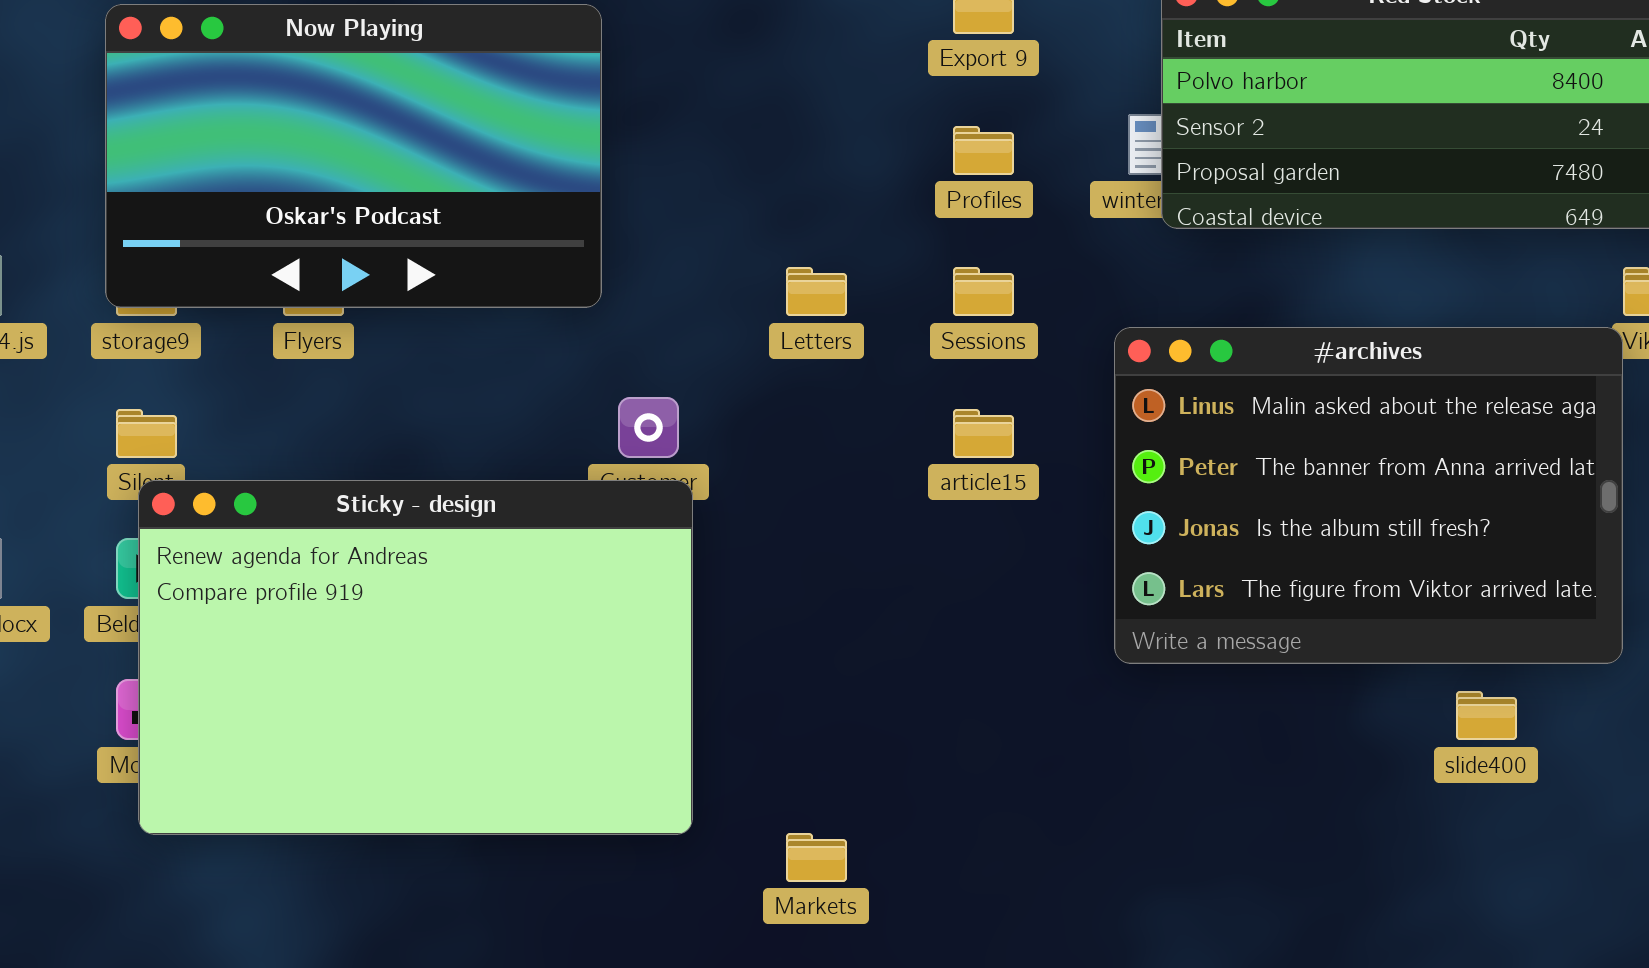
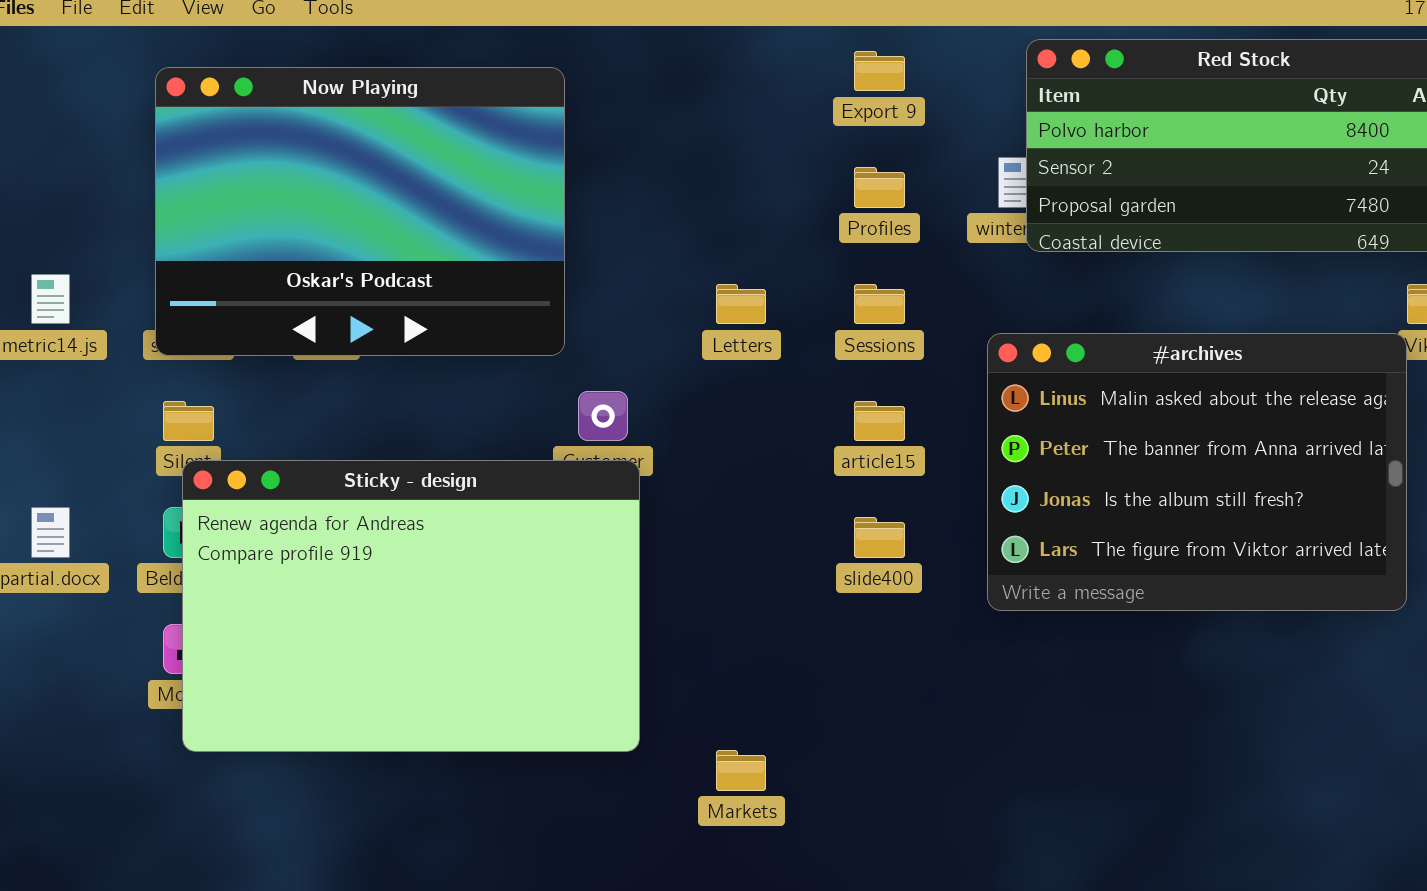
Now Playing: [105,4,602,308] -> [155,67,565,356], resized
slide400: [1456,691,1517,740] -> [854,517,905,558], moved

